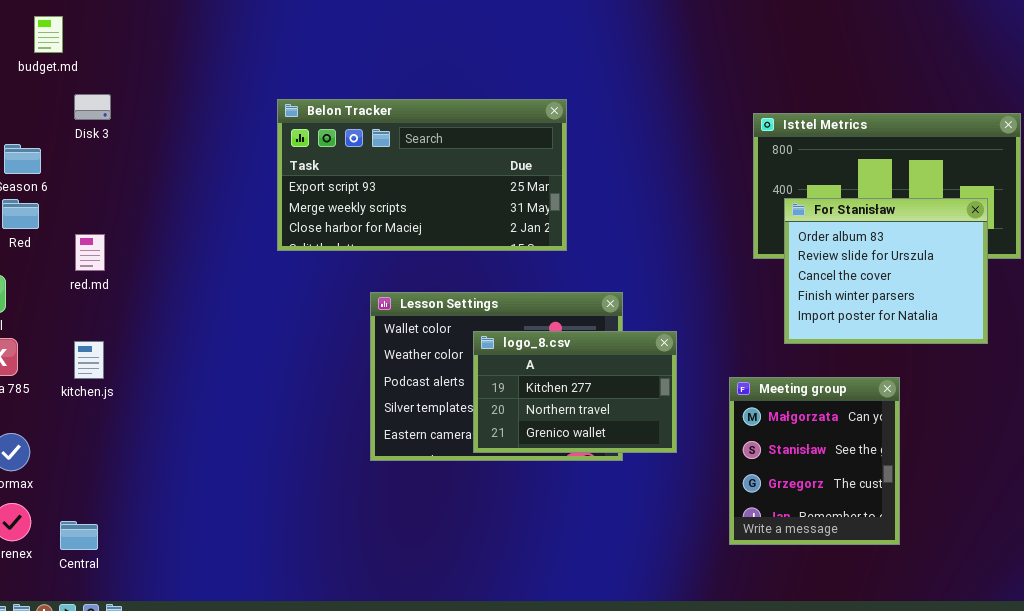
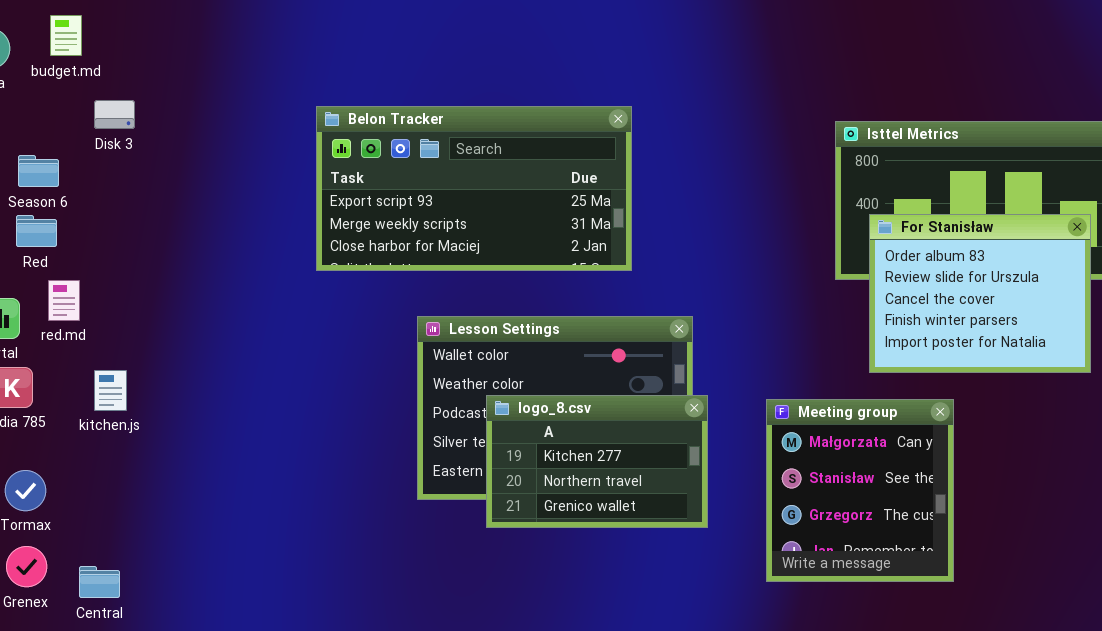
red.md: [75,234,105,271] -> [48,280,80,321], moved
logo_8.csv: [473,331,677,453] -> [486,395,708,528], moved
Meeting group: [729,377,900,545] -> [766,399,954,582], moved

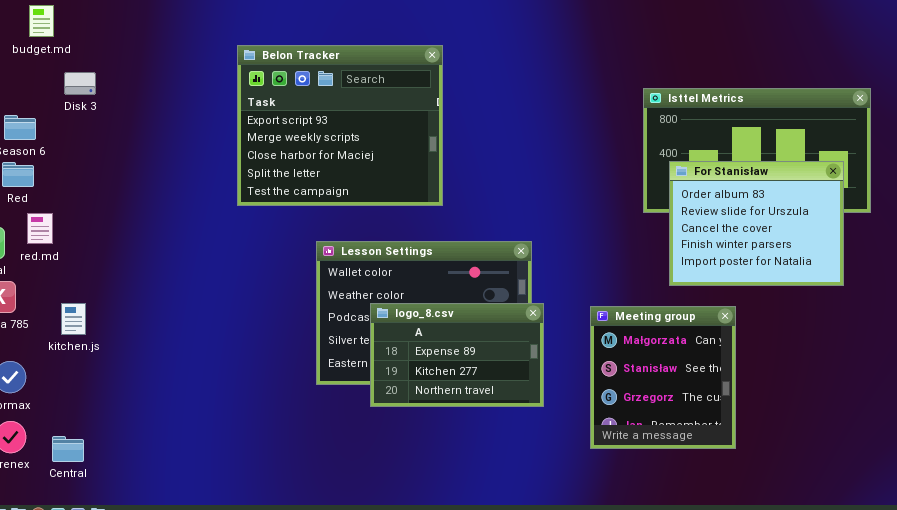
Belon Tracker: [316,106,632,271] -> [237,45,443,206], resized
kitchen.js: [94,370,127,411] -> [61,303,86,335], moved
logo_8.csv: [486,395,708,528] -> [370,303,544,407], scrolled up 1 row

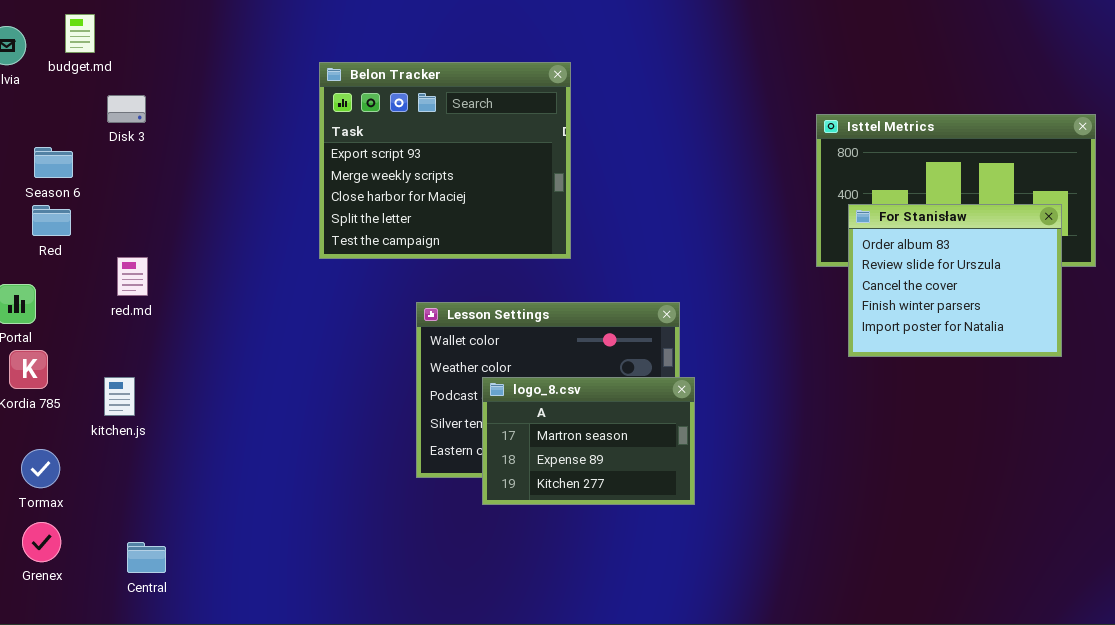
red.md: [27,213,53,244] -> [117,257,148,296], moved
logo_8.csv: [370,303,544,407] -> [482,377,695,505], scrolled up 1 row
Meeting group: [590,306,736,449] -> none, closed
Central: [52,436,84,462] -> [127,542,166,573], moved

